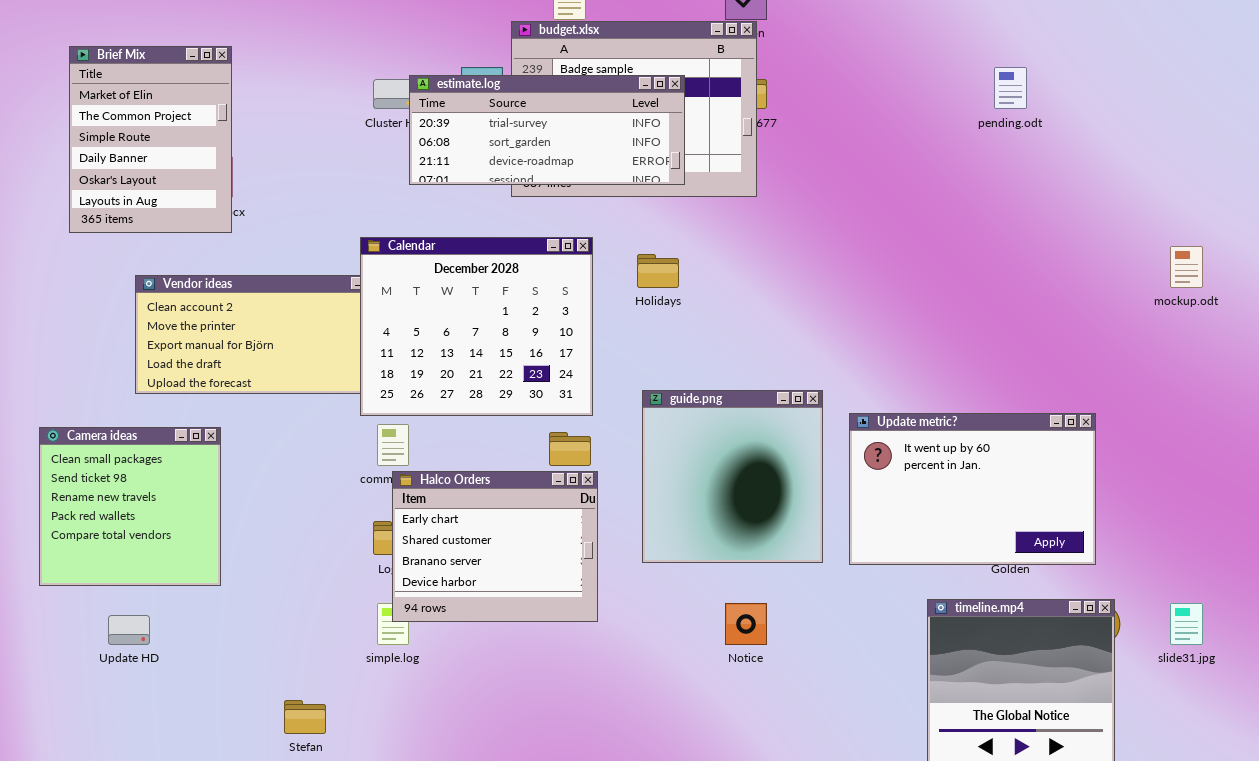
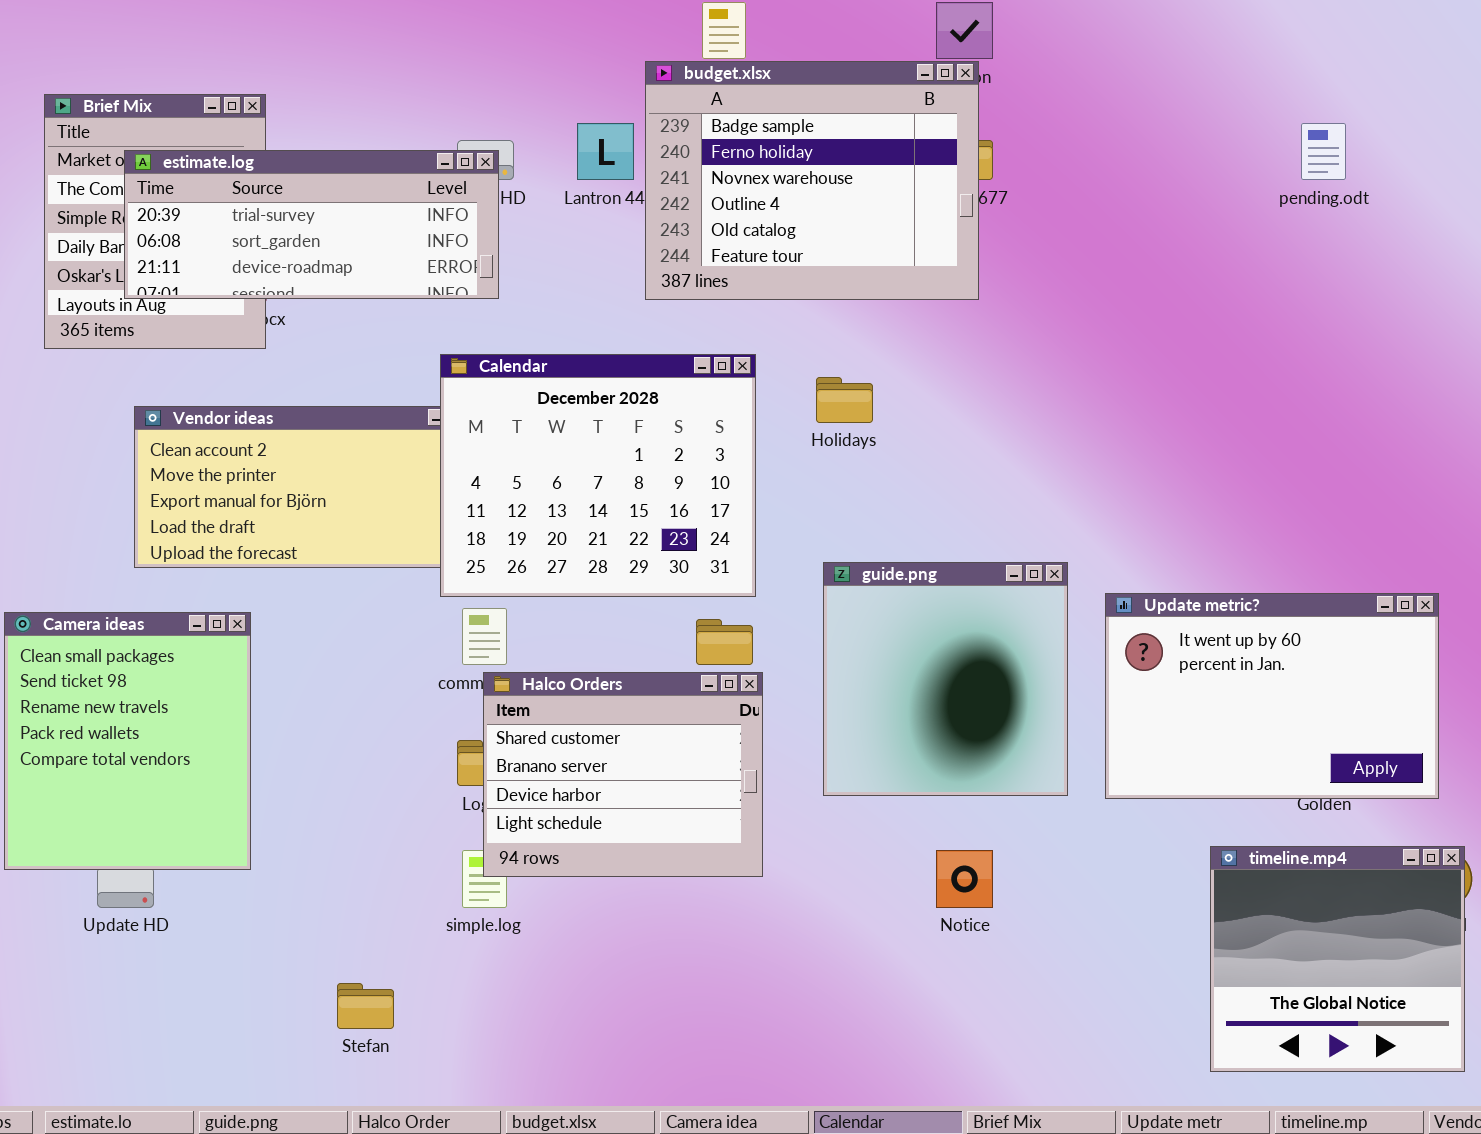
estimate.log: [409,75,685,185] -> [124,150,499,299], moved
Camera ideas: [39,427,221,586] -> [4,612,251,870], resized
Halco Orders: [392,471,598,622] -> [483,672,763,877], scrolled down 1 row

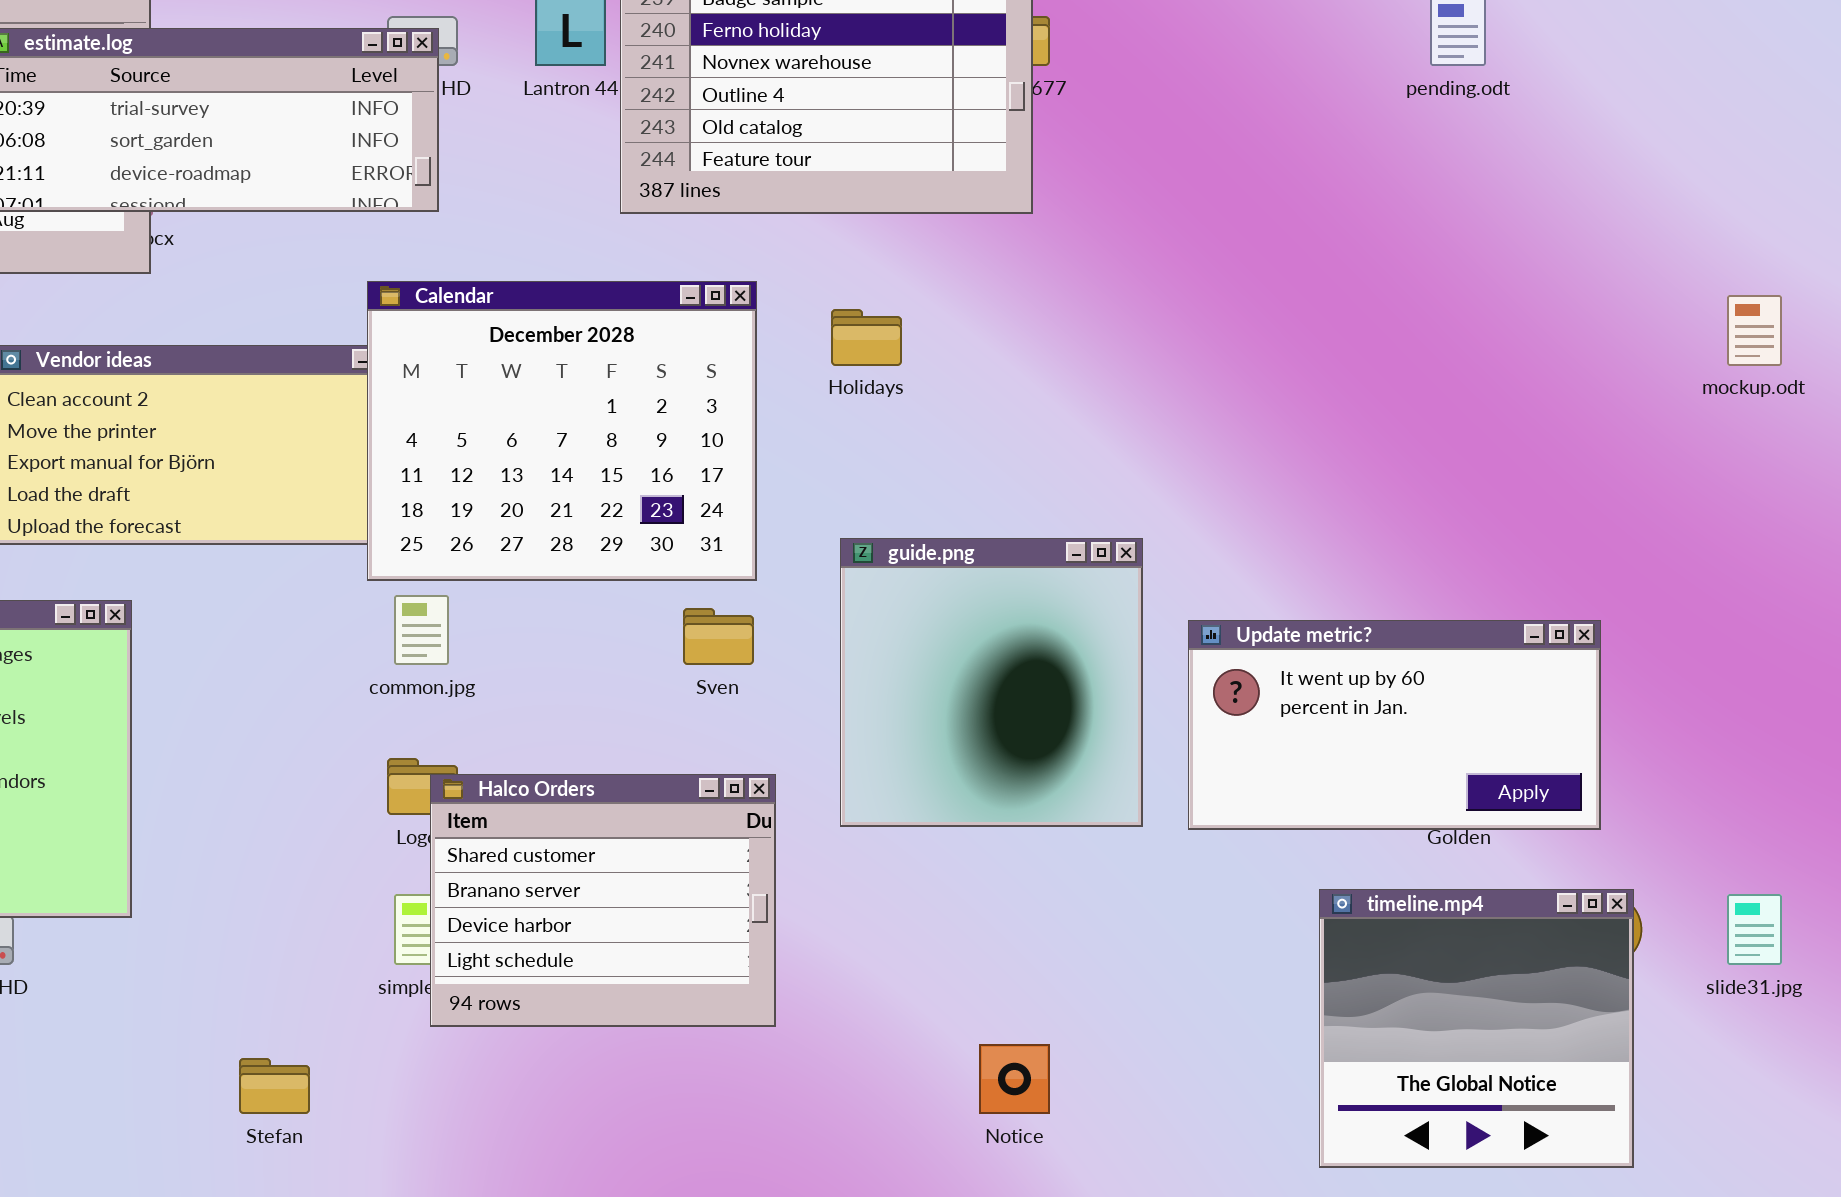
Update metric?: [1105,593,1439,799] -> [1188,620,1601,830], resized
Halco Orders: [483,672,763,877] -> [430,774,776,1027], moved
Notice: [936,850,993,908] -> [979,1044,1050,1114], moved

